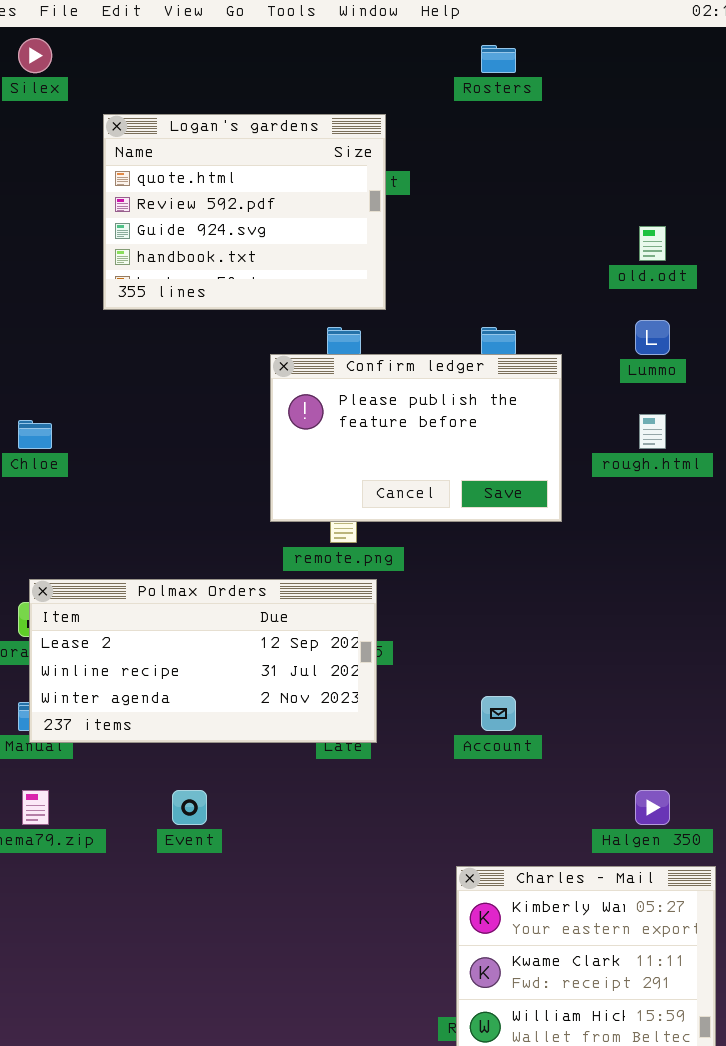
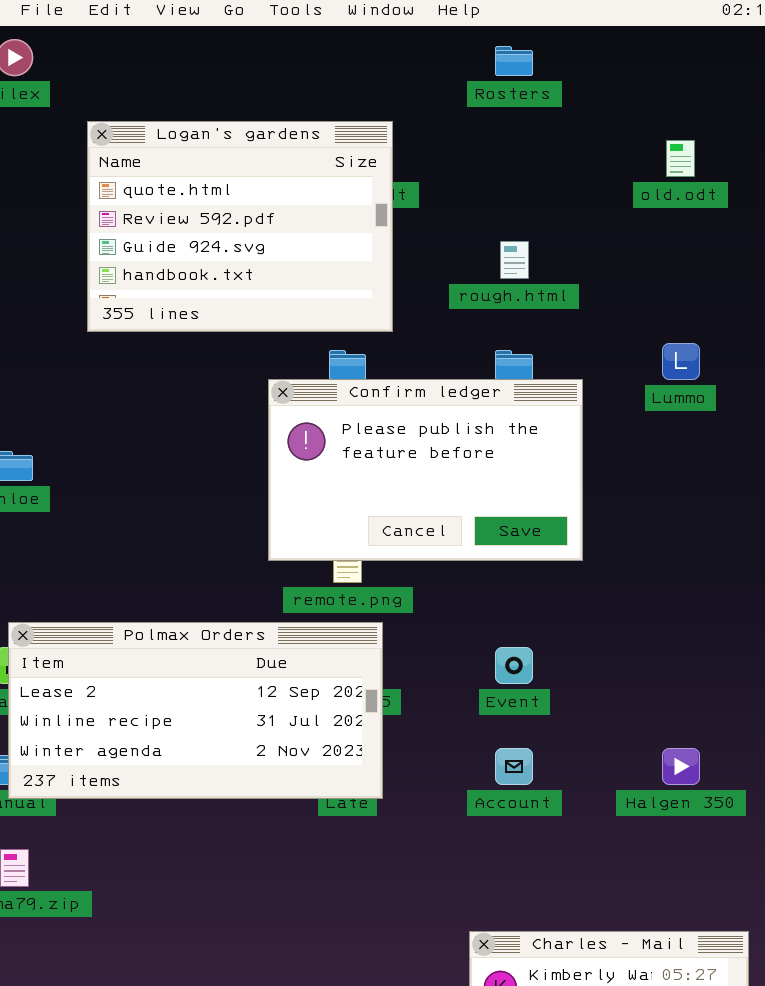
old.odt: [639,226,666,261] -> [666,140,695,177], moved
rough.html: [639,414,666,449] -> [500,241,529,279], moved
Event: [172,790,207,825] -> [495,647,533,684], moved
Halgen 350: [635,790,670,825] -> [662,748,700,785], moved

